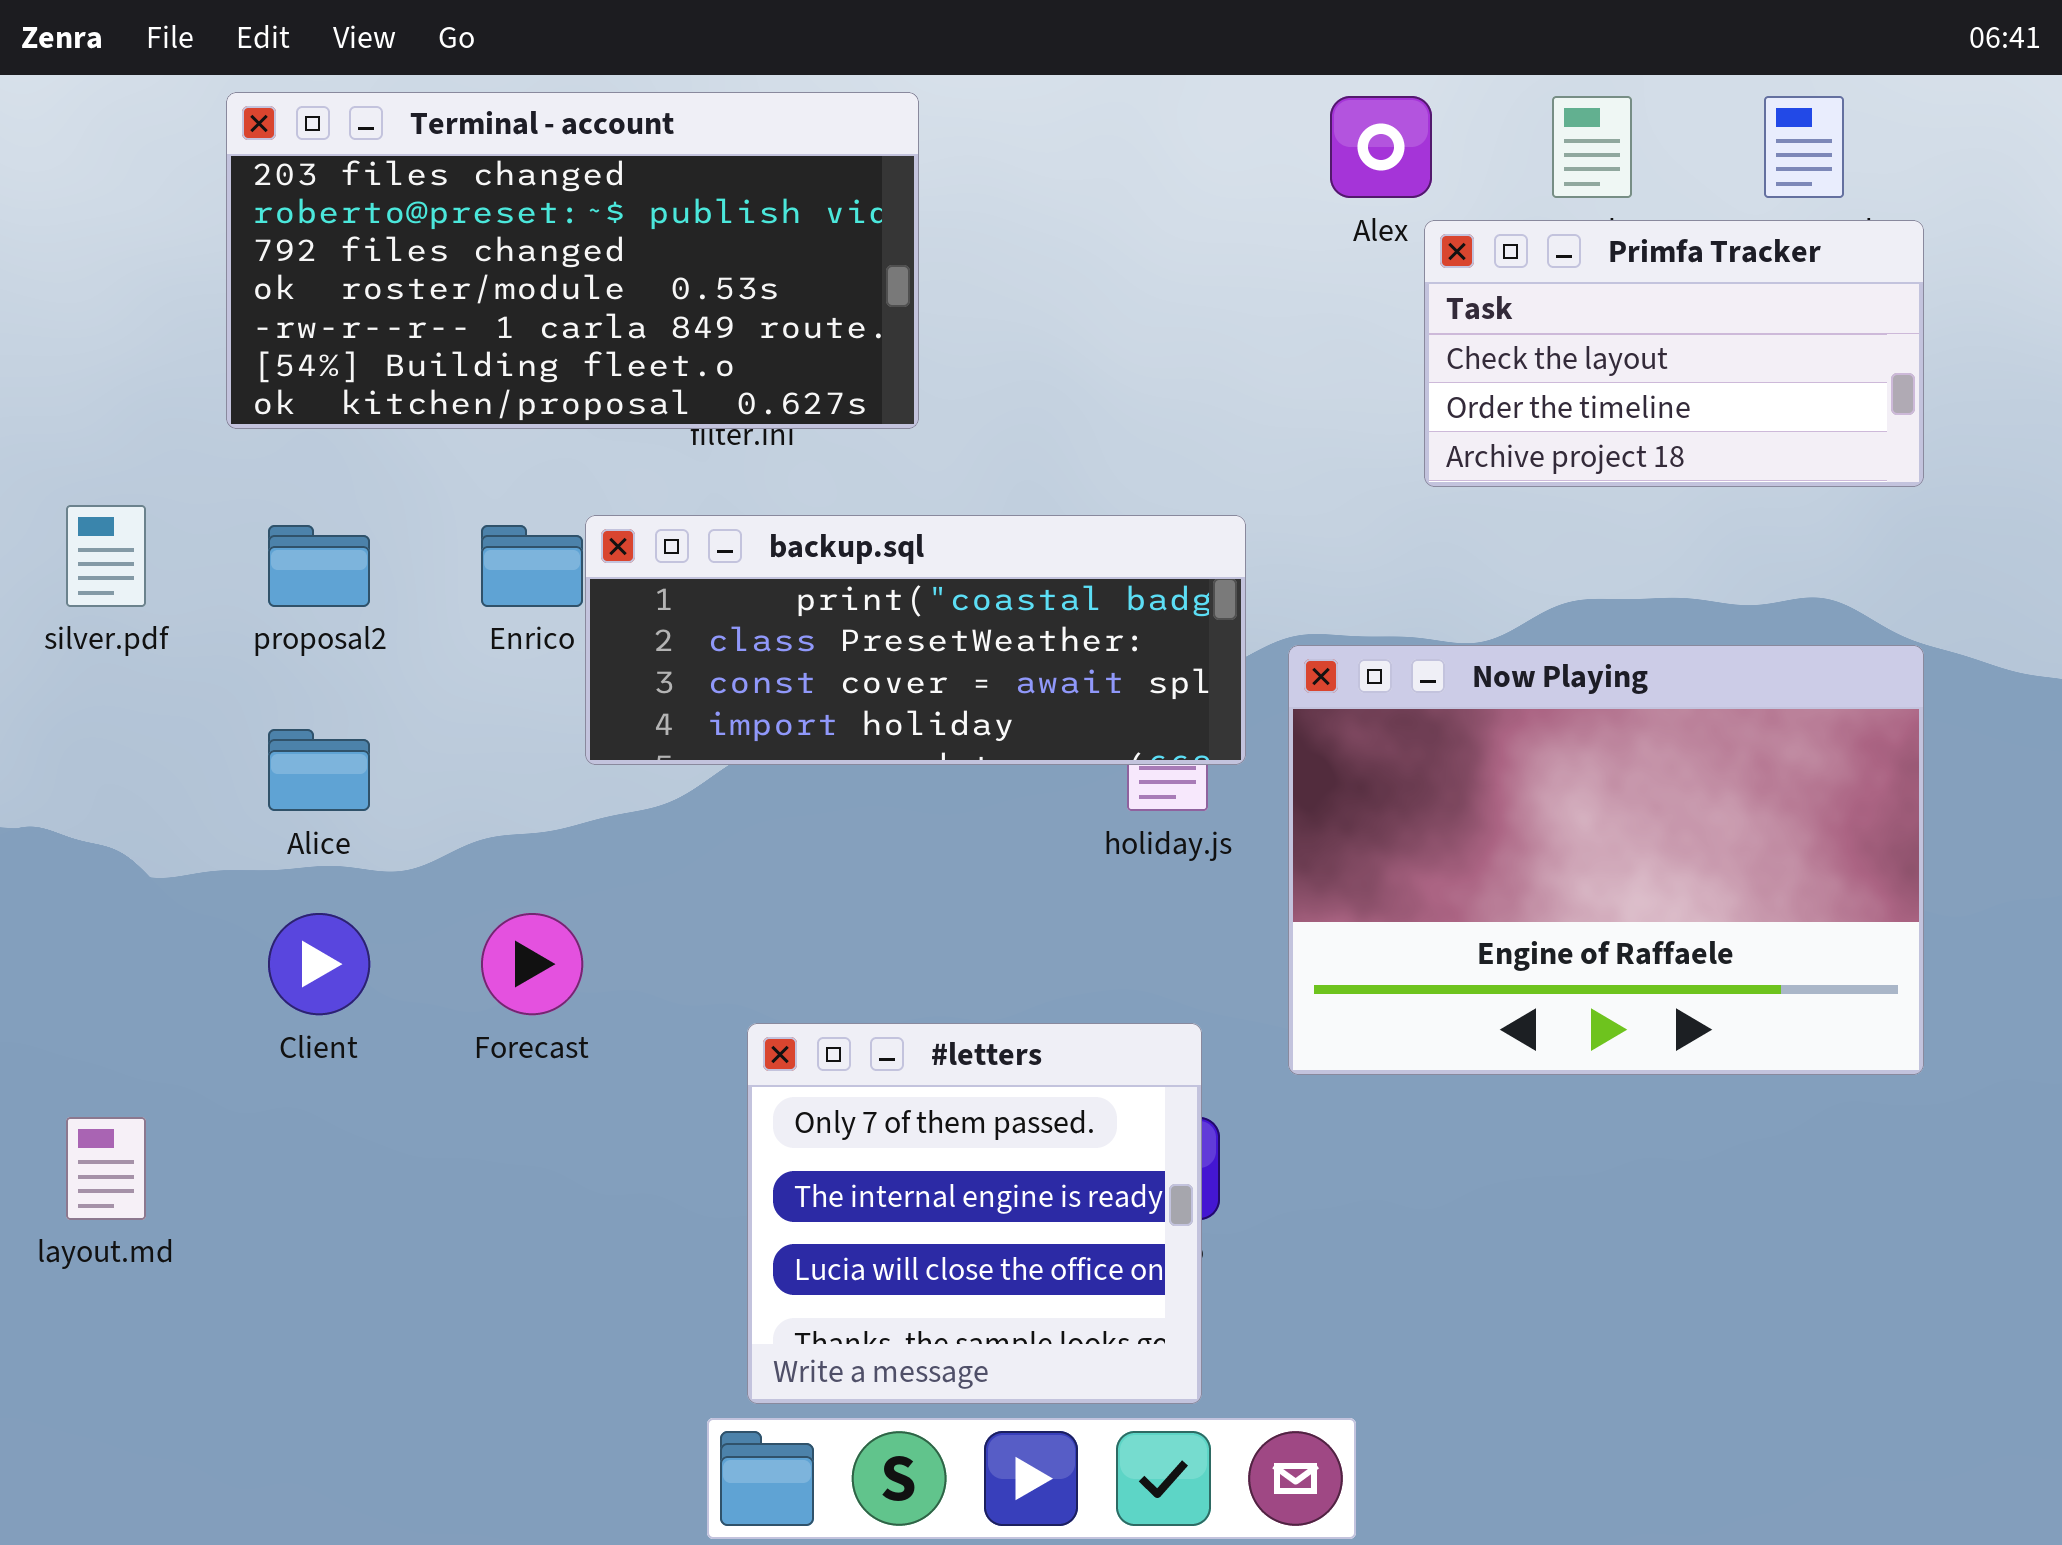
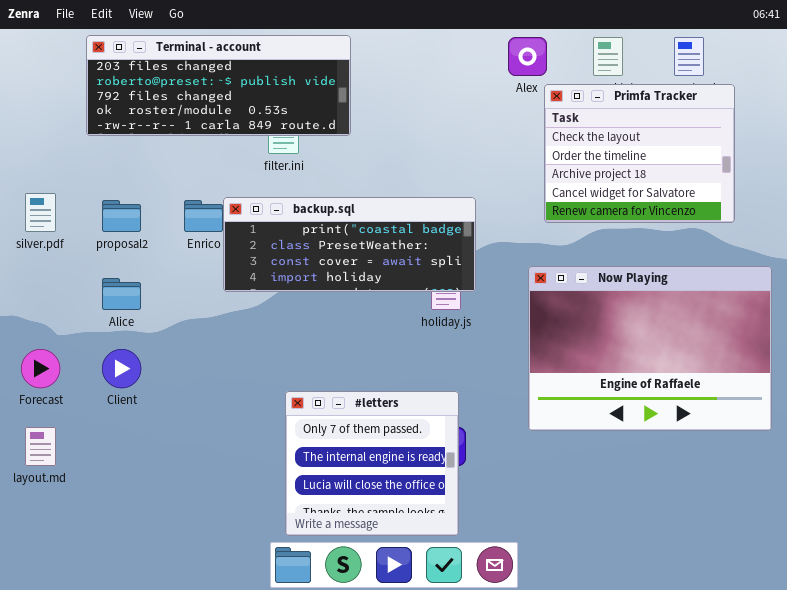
Terminal - account: [226,92,919,429] -> [86,35,351,136], resized
Primfa Tracker: [1424,220,1924,487] -> [544,84,735,223], resized
Now Playing: [1288,645,1924,1075] -> [528,266,772,431], moved
Forecast: [481,913,583,1015] -> [21,349,60,388], moved

